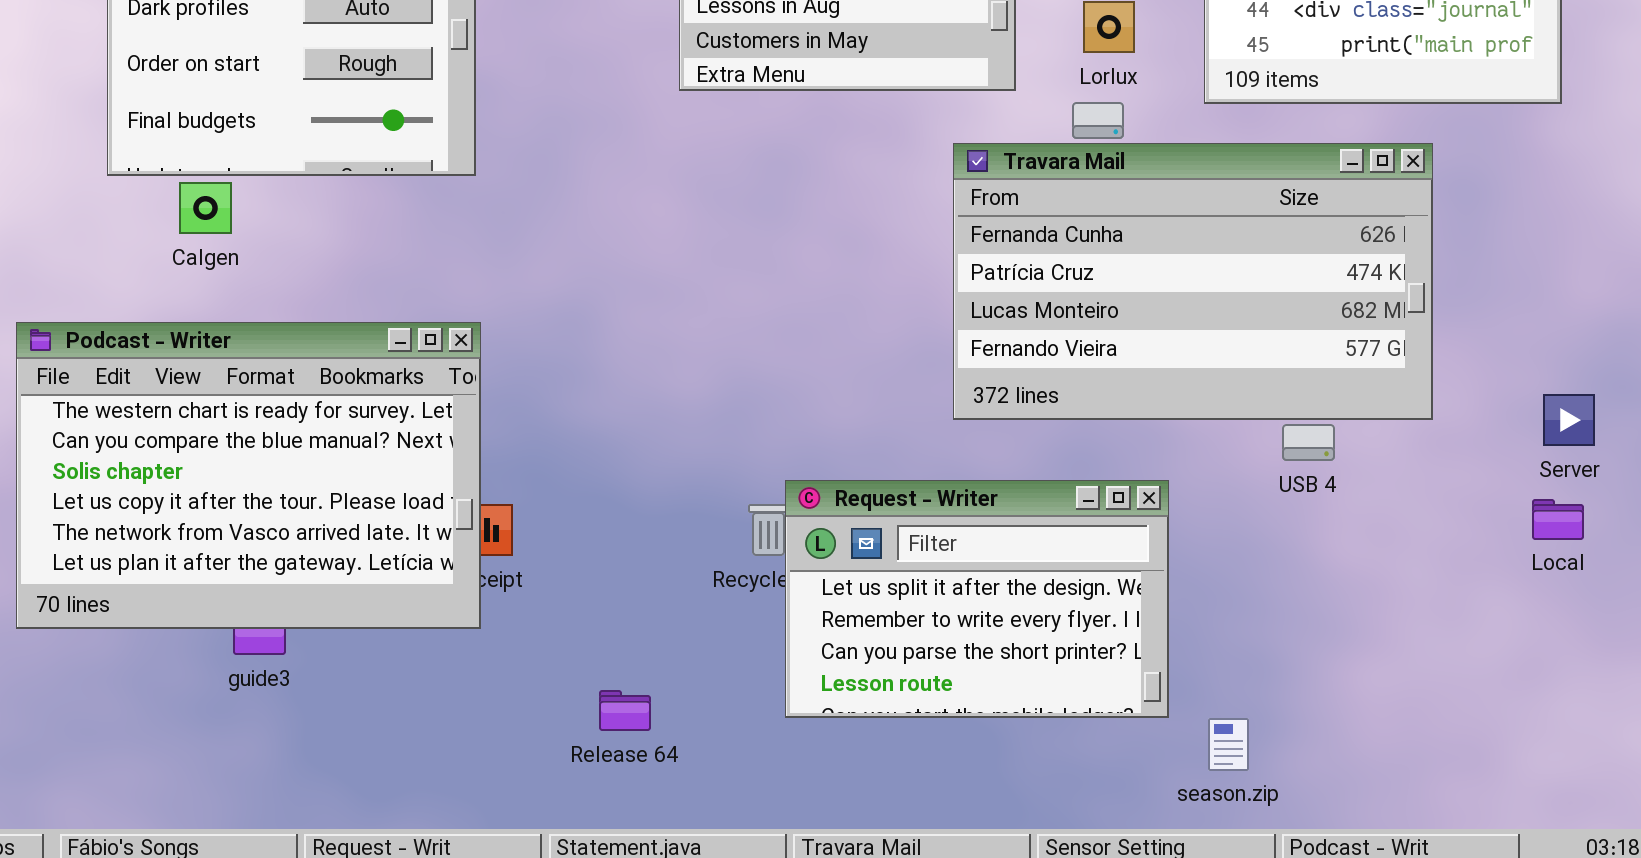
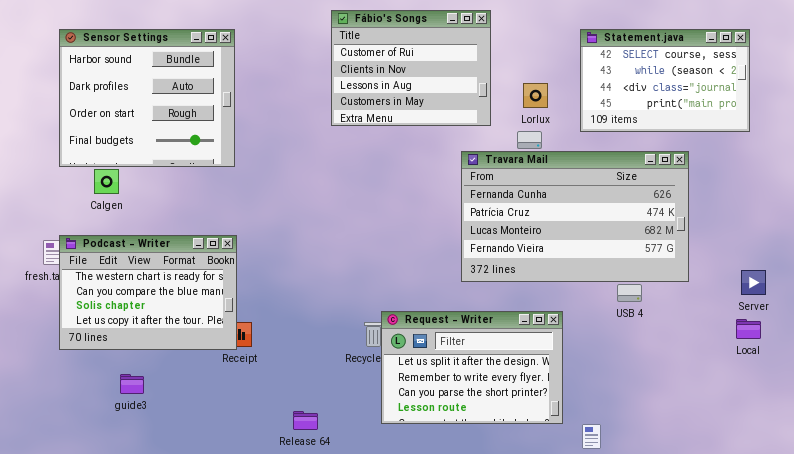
Podcast - Writer: [16,322,481,629] -> [59,235,237,350], resized

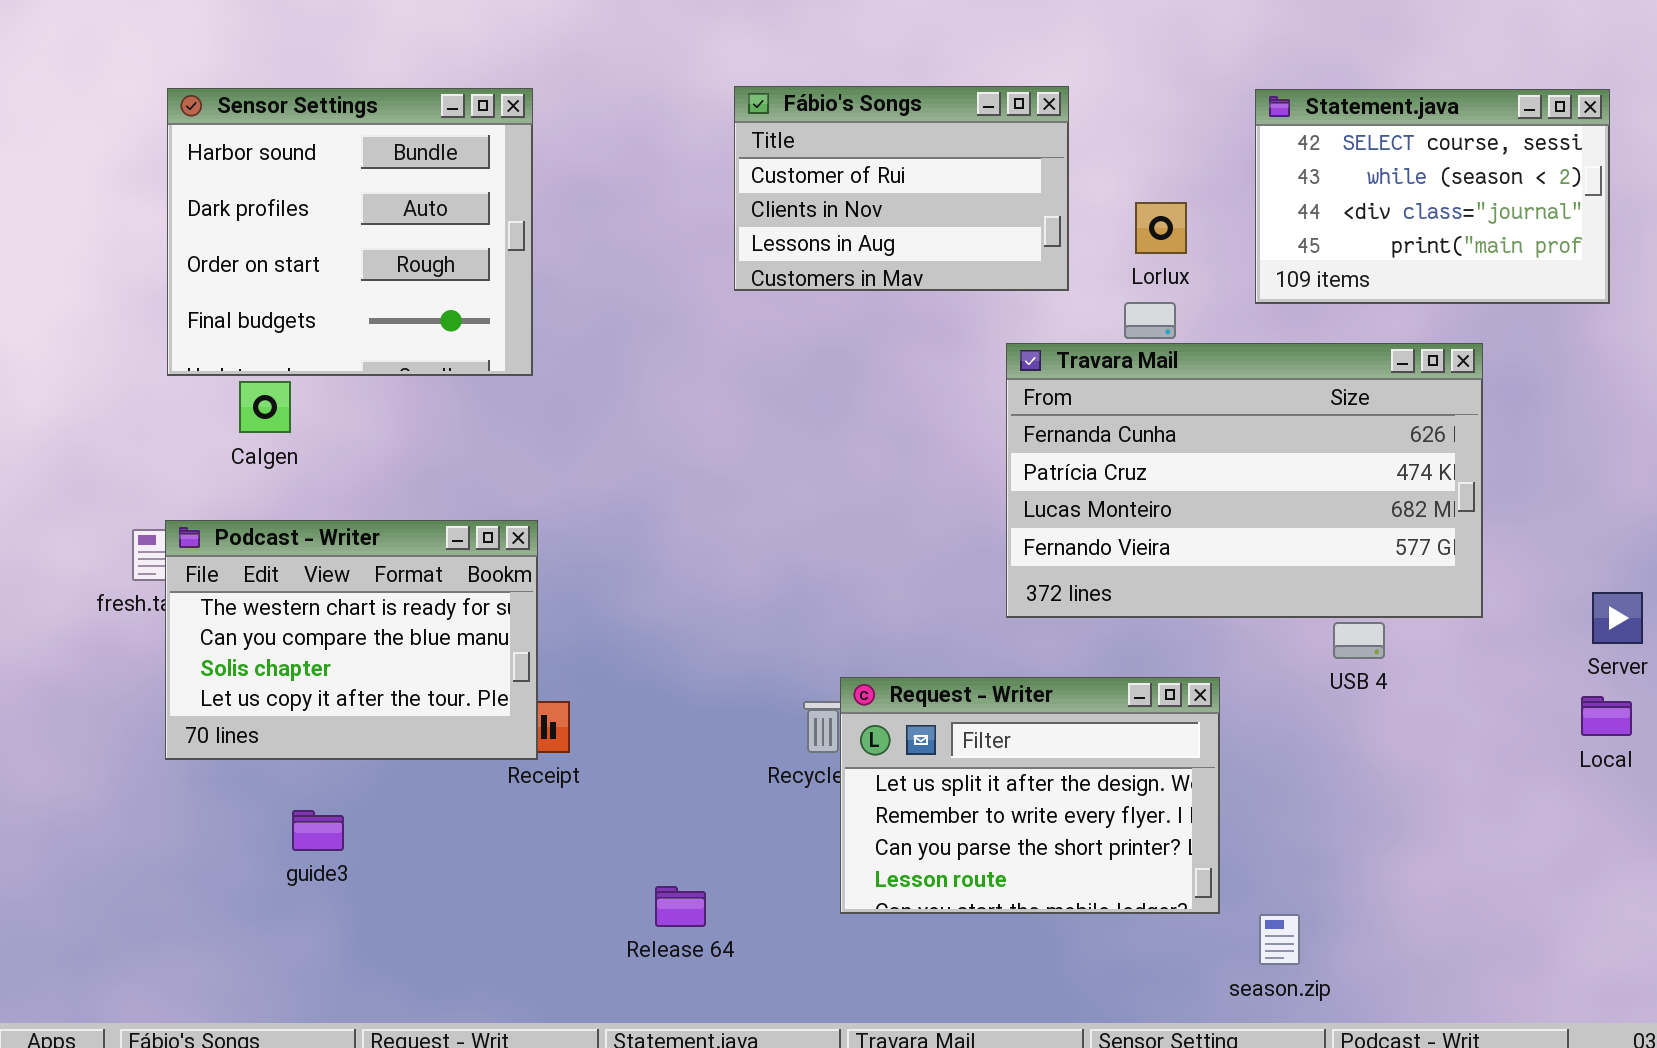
Fábio's Songs: [331,10,491,126] -> [734,86,1069,291], resized

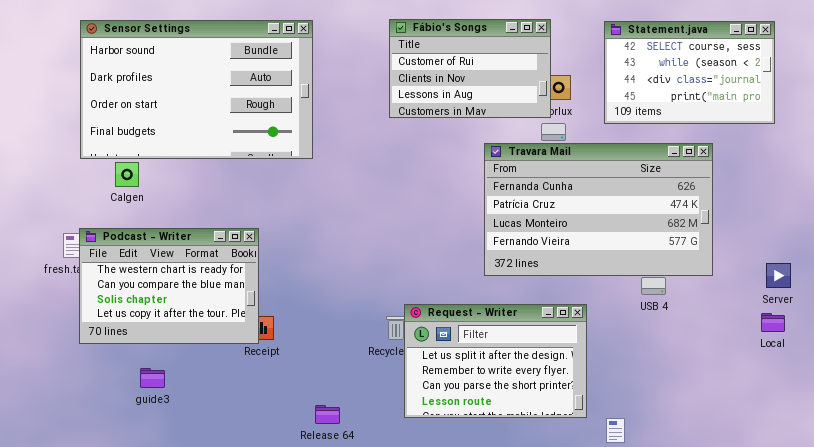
Fábio's Songs: [734,86,1069,291] -> [389,19,551,118], moved
Sensor Settings: [167,88,533,376] -> [80,20,313,159], resized

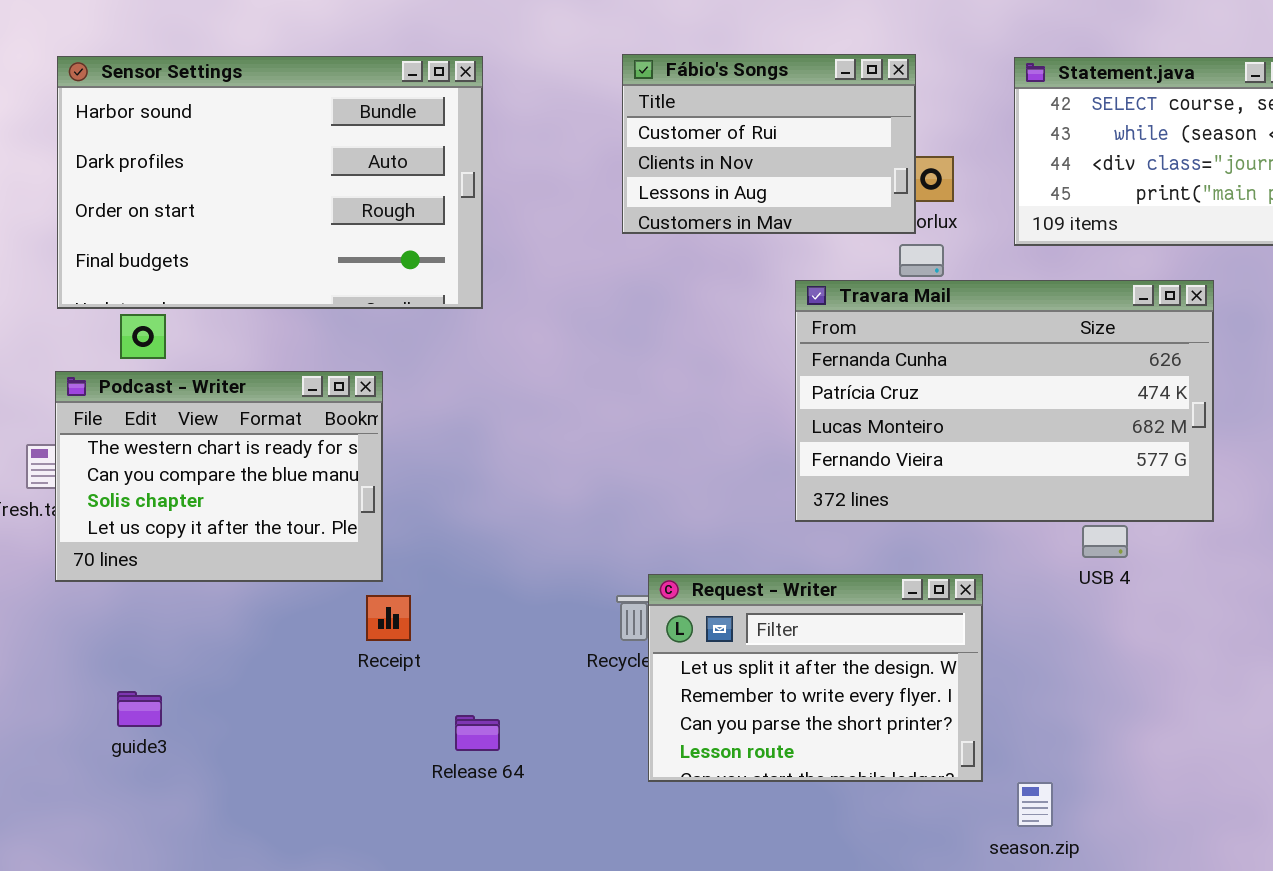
Podcast - Writer: [79,228,259,344] -> [55,371,383,582], moved
guide3: [140,368,165,388] -> [117,691,162,727], moved
Release 64: [315,405,340,424] -> [455,715,500,751], moved

